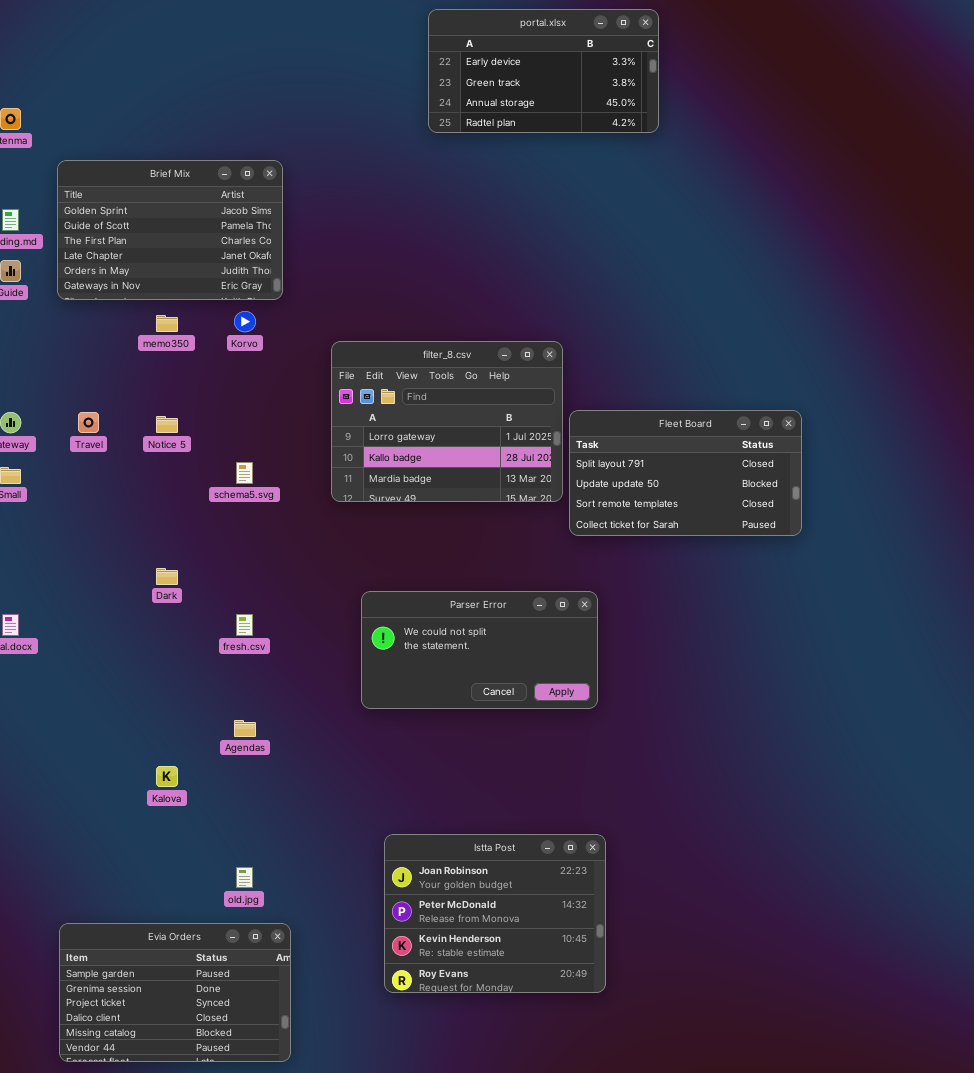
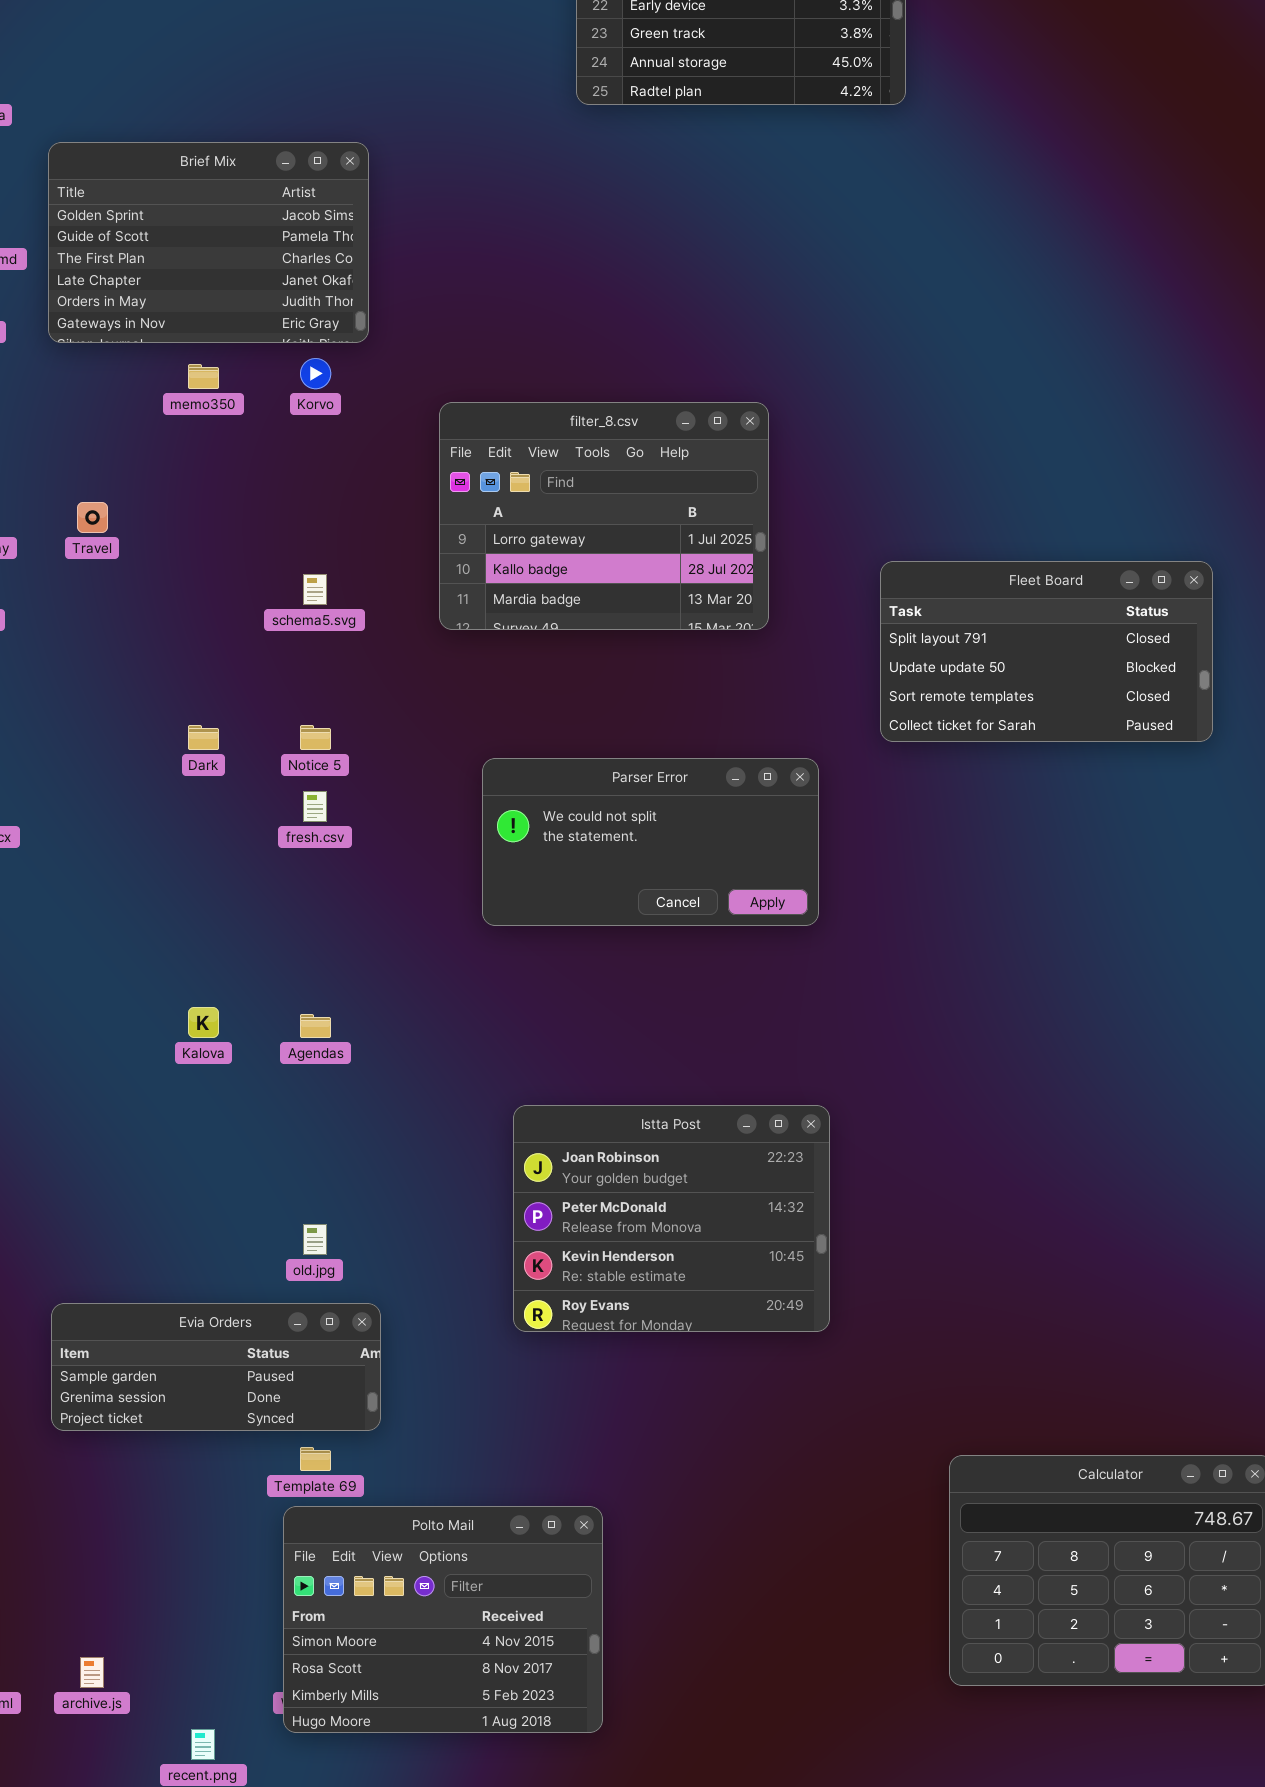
Fleet Board: [569,410,802,536] -> [880,561,1213,742], moved
Notice 5: [156,416,178,433] -> [300,725,331,750], moved
Agendas: [234,720,256,737] -> [300,1014,331,1038], moved
old.jpg: [236,867,253,888] -> [303,1224,327,1255], moved
Evia Orders: [59,923,291,1062] -> [51,1303,381,1431], resized

